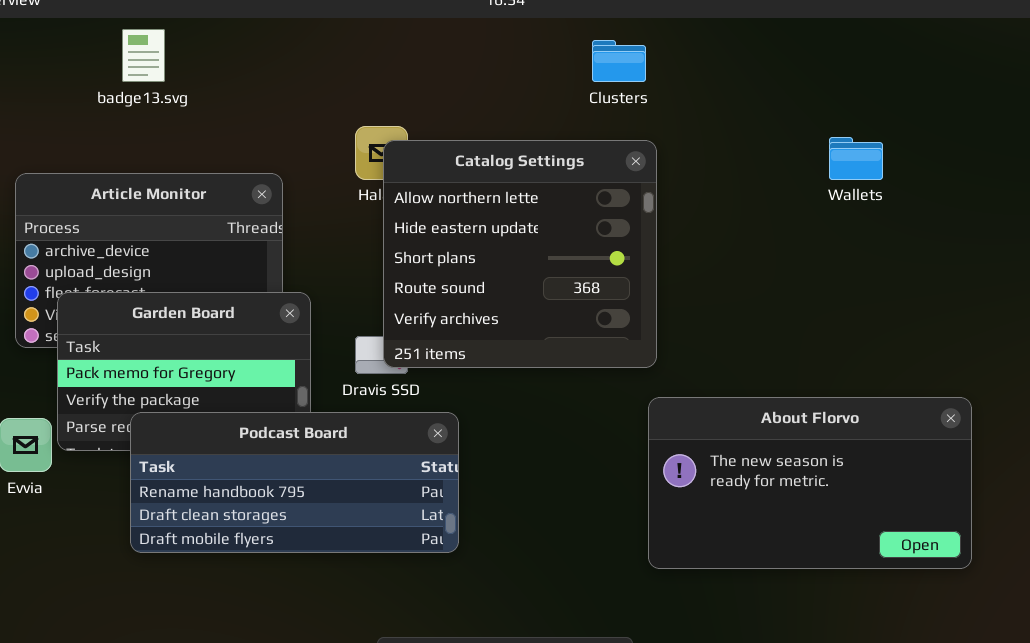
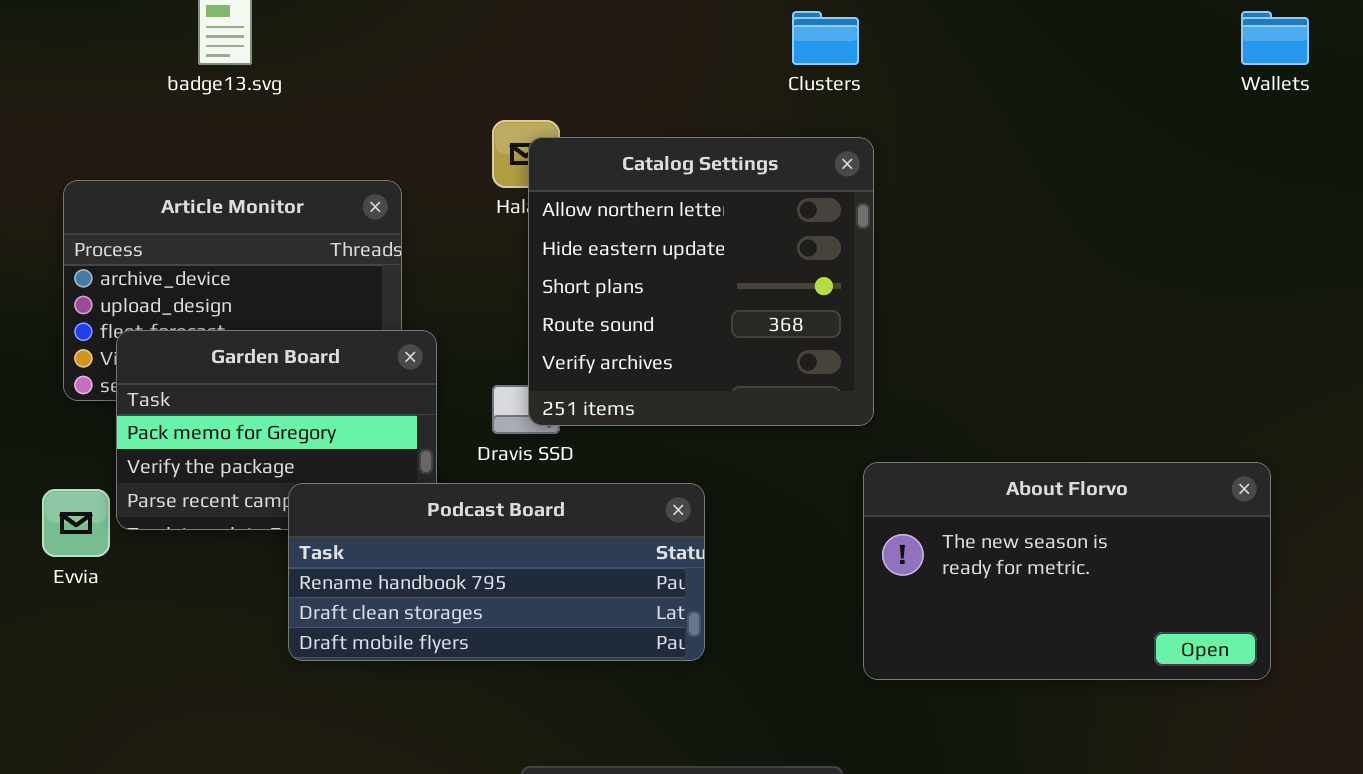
Wallets: [829,137,883,180] -> [1241,11,1309,65], moved
Podcast Board: [130,412,459,553] -> [288,483,705,661], moved

